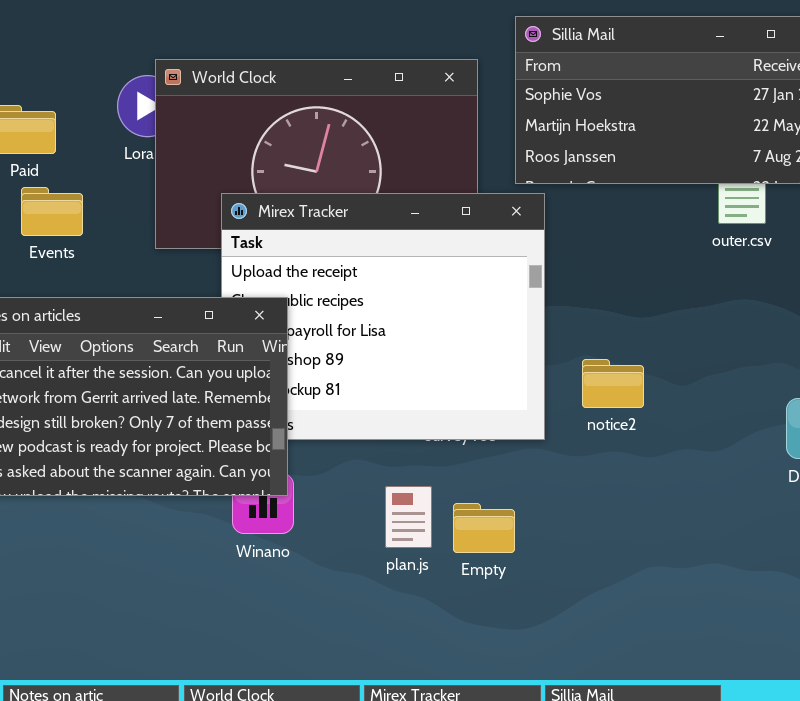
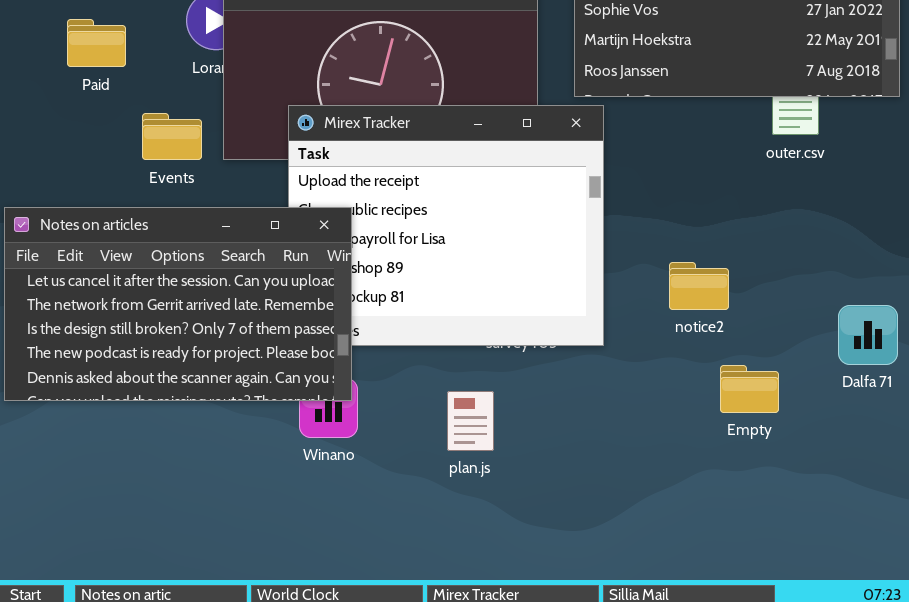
Events: [21,187,83,236] -> [142,113,202,160], moved
notice2: [582,359,644,408] -> [669,262,729,310], moved
Empty: [453,503,515,553] -> [720,365,779,413], moved

